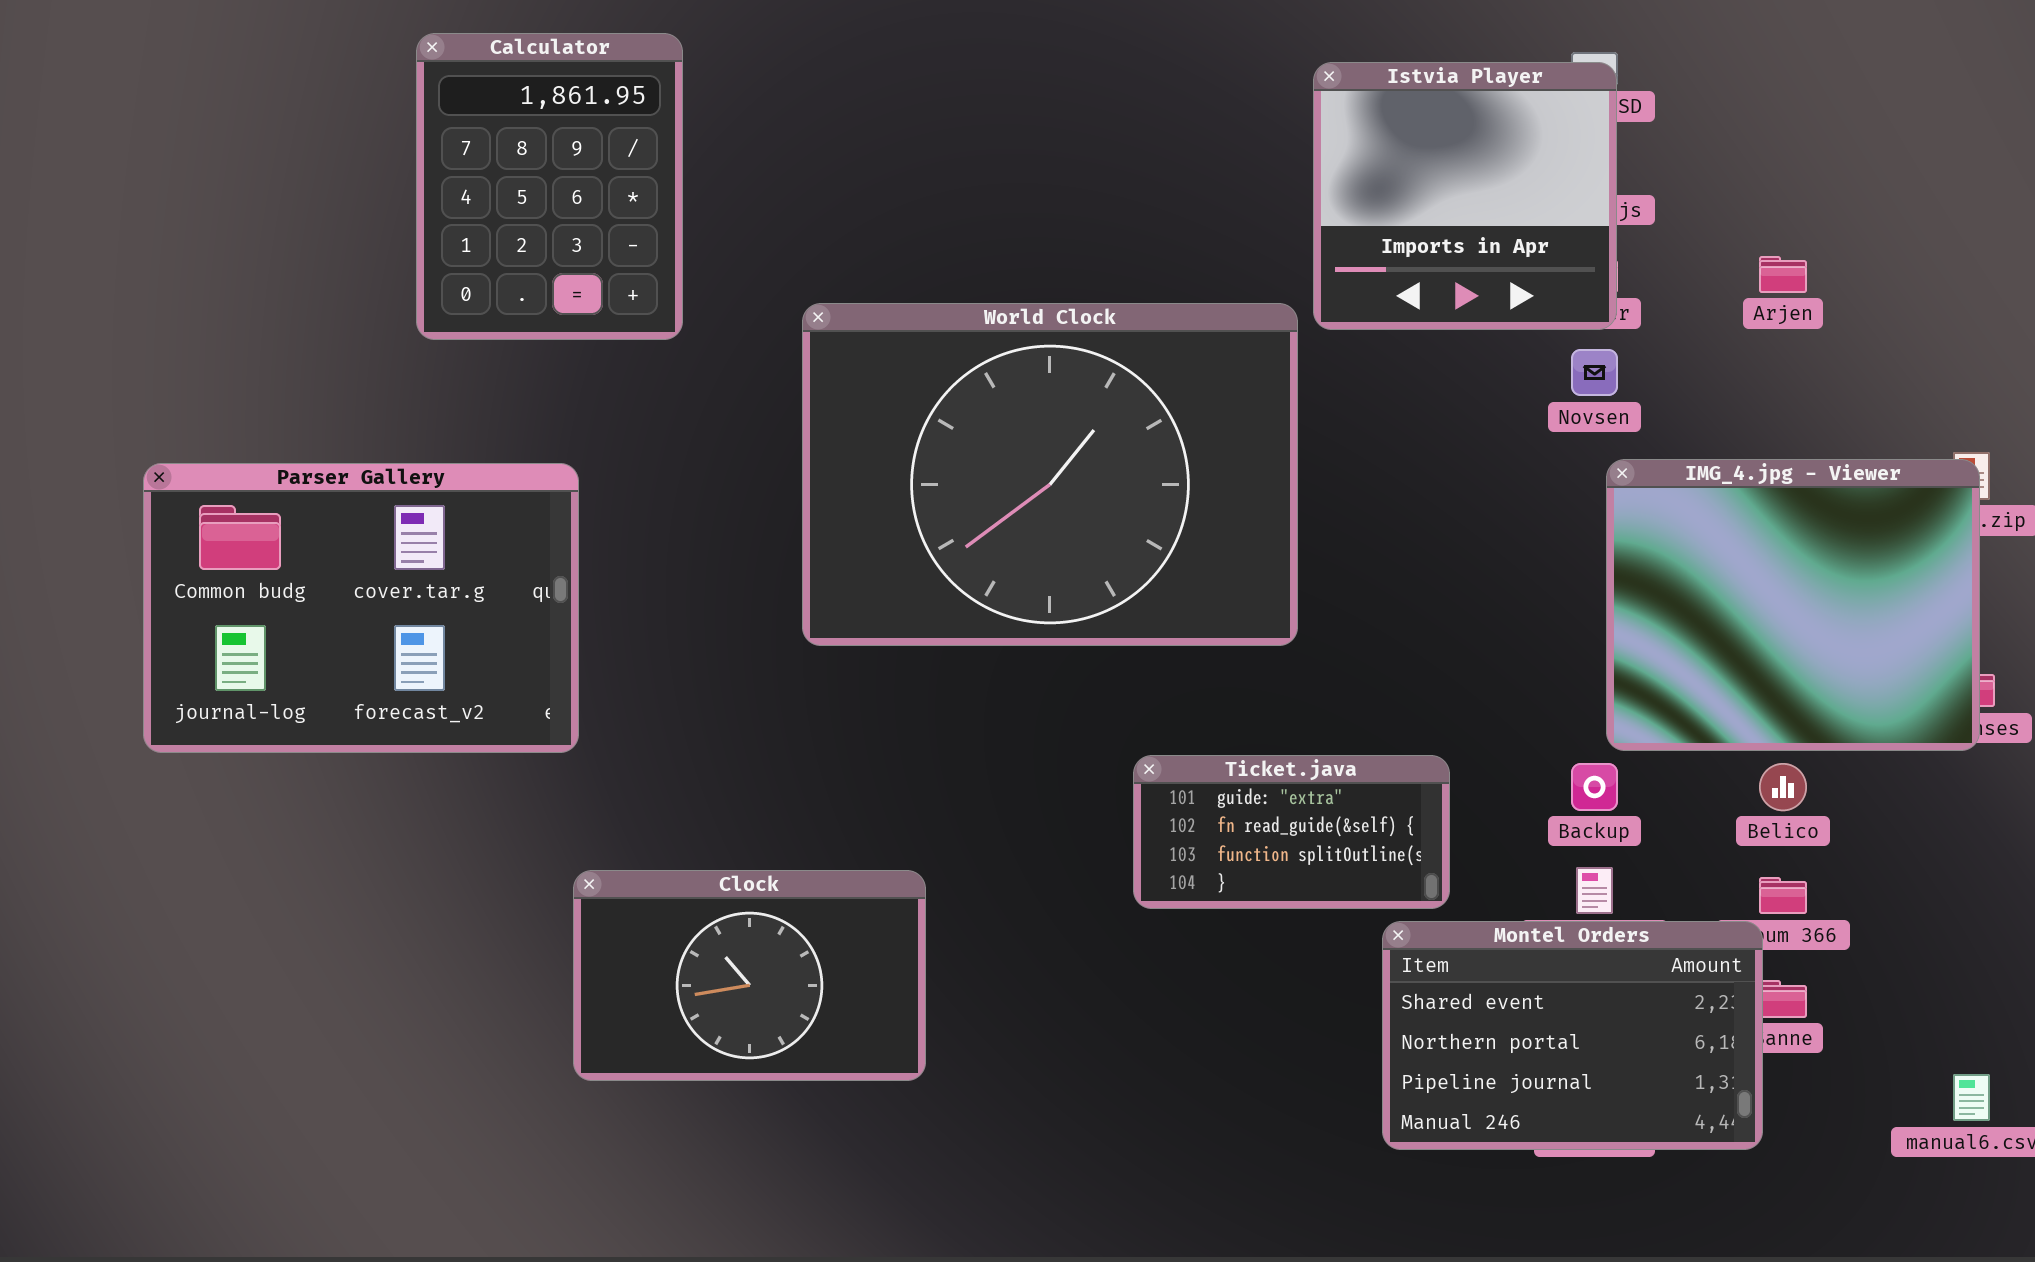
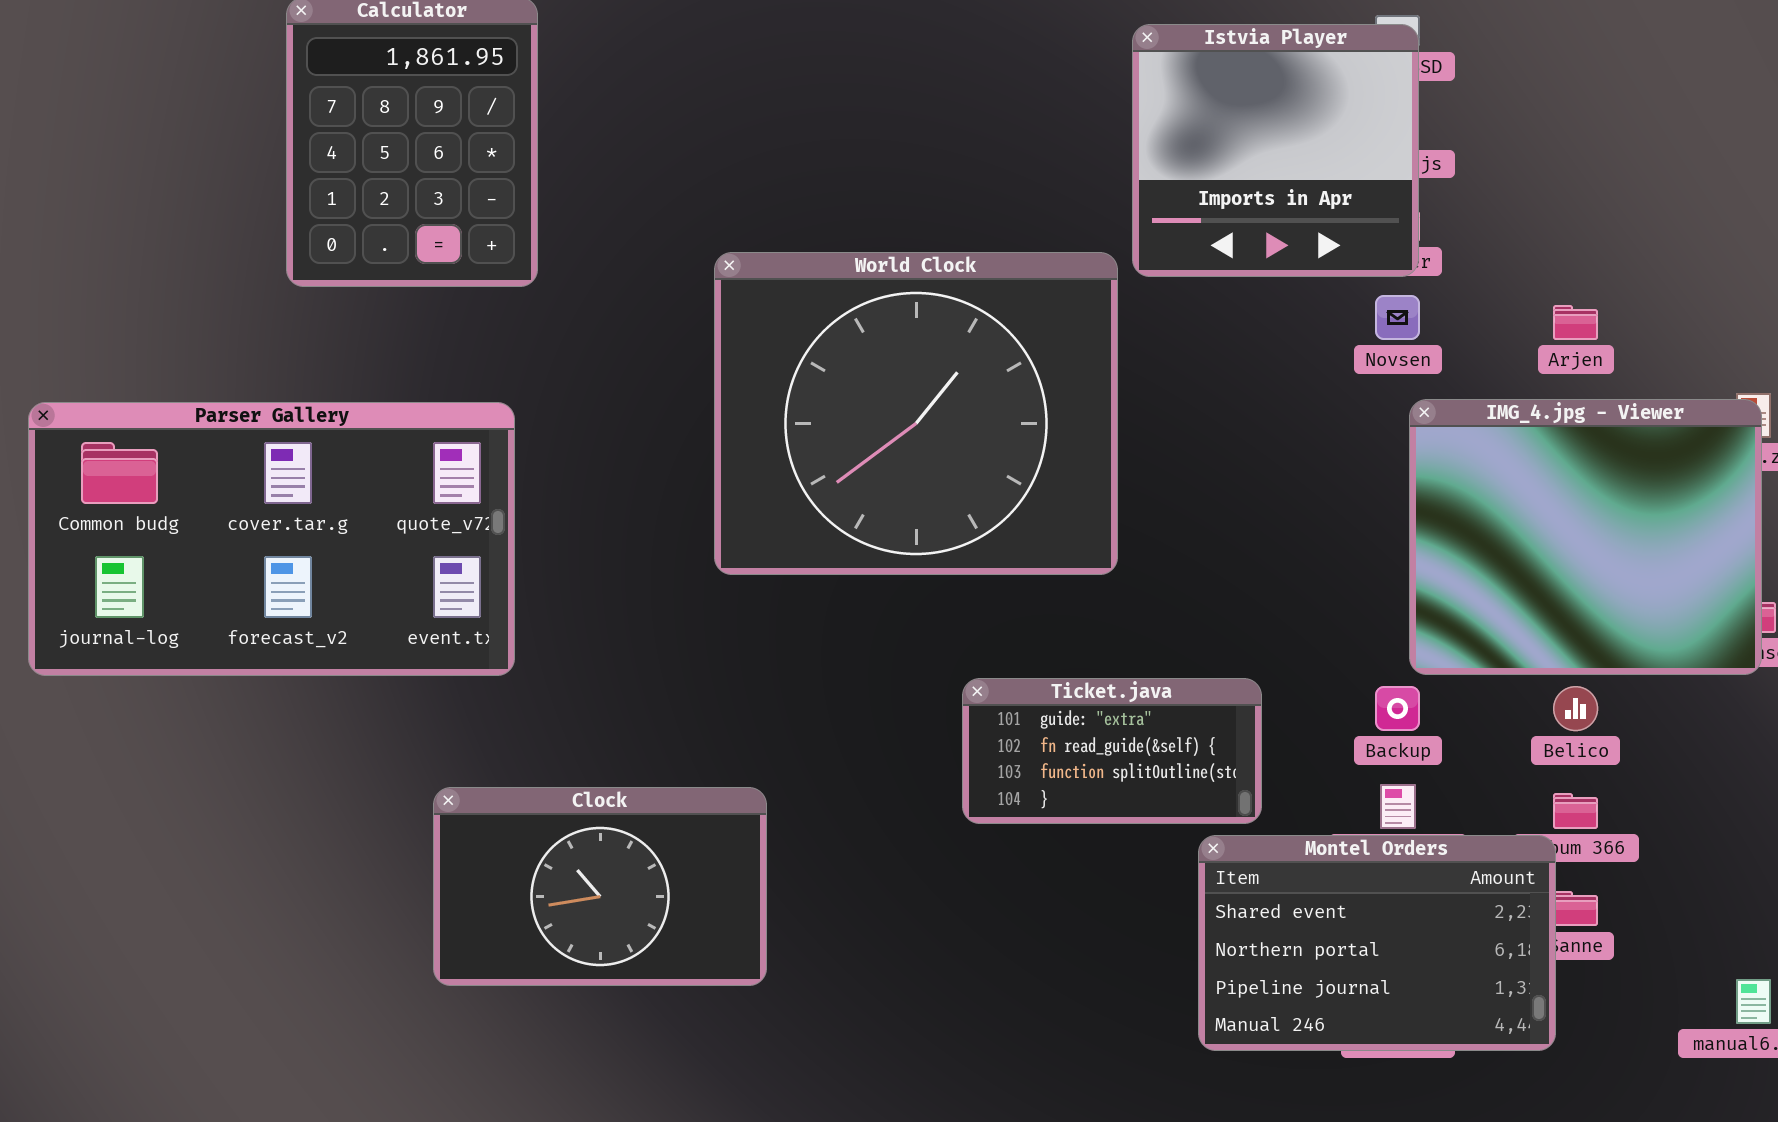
Arjen: [1759,256,1807,293] -> [1553,305,1598,340], moved
World Clock: [802,303,1298,646] -> [714,252,1118,575], resized
Parser Gallery: [143,463,579,753] -> [28,402,515,676], resized

